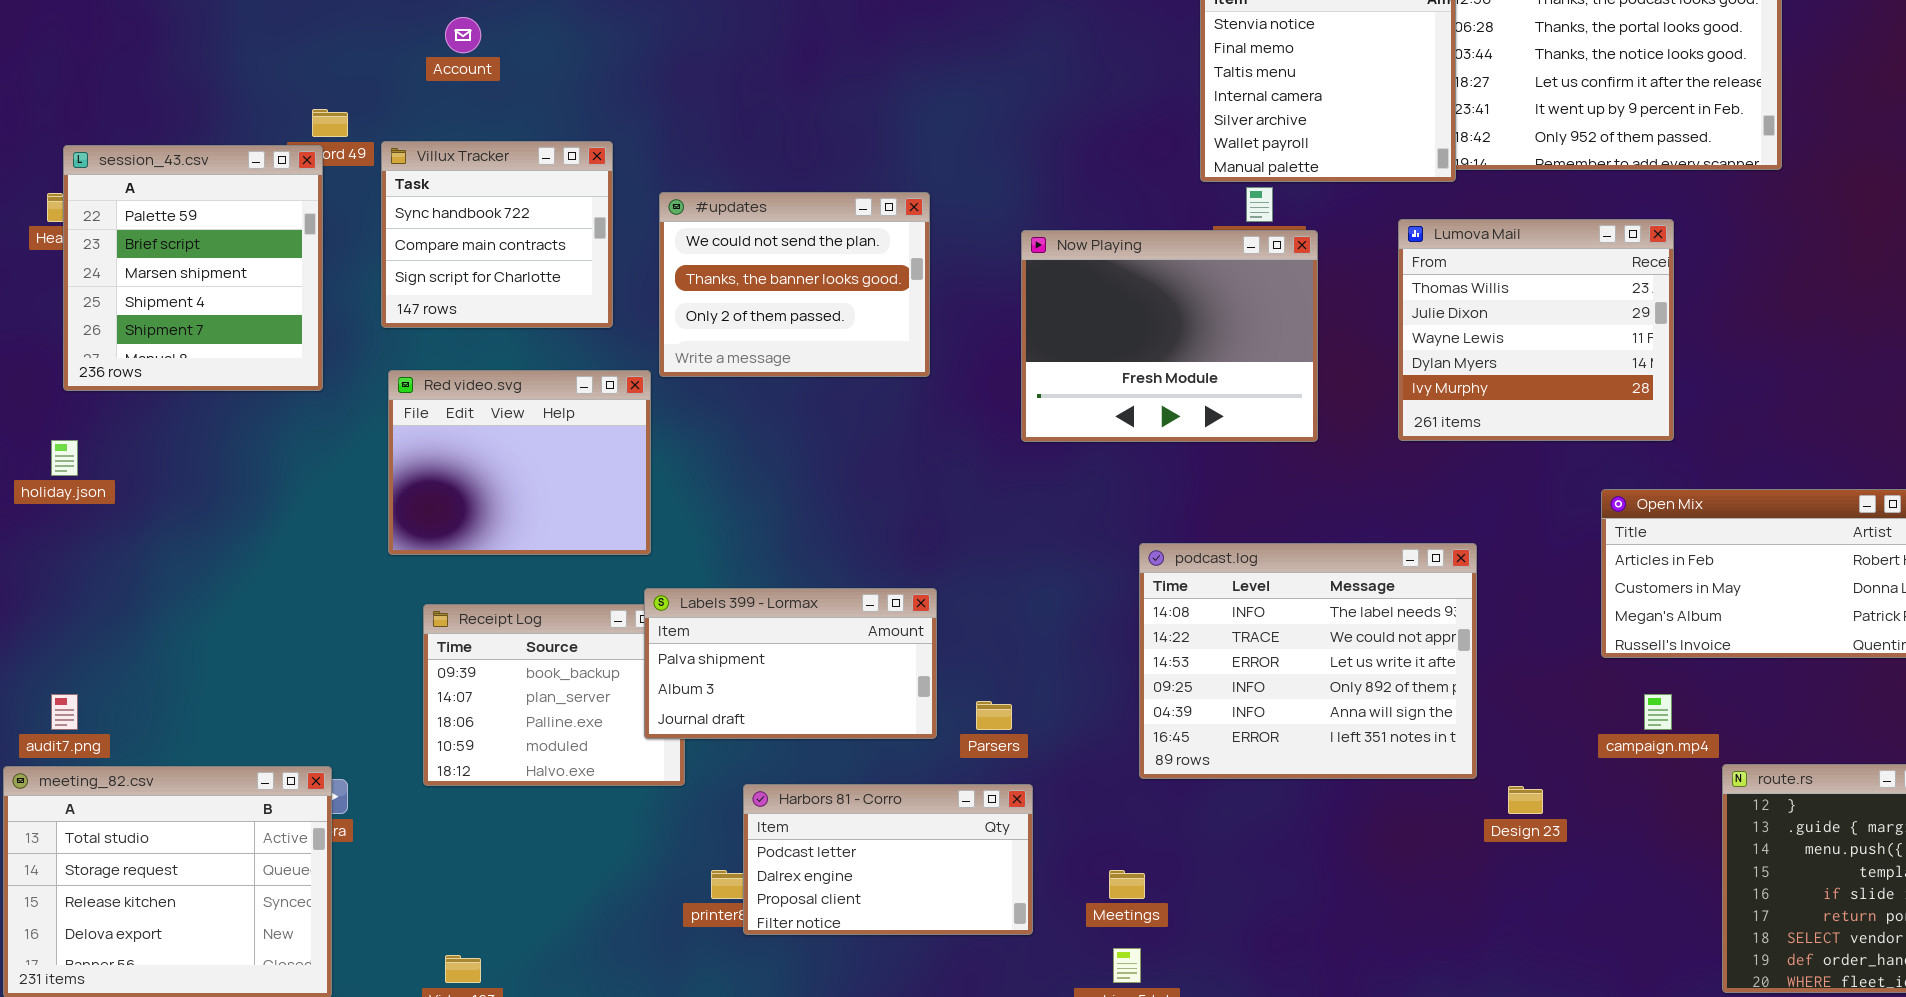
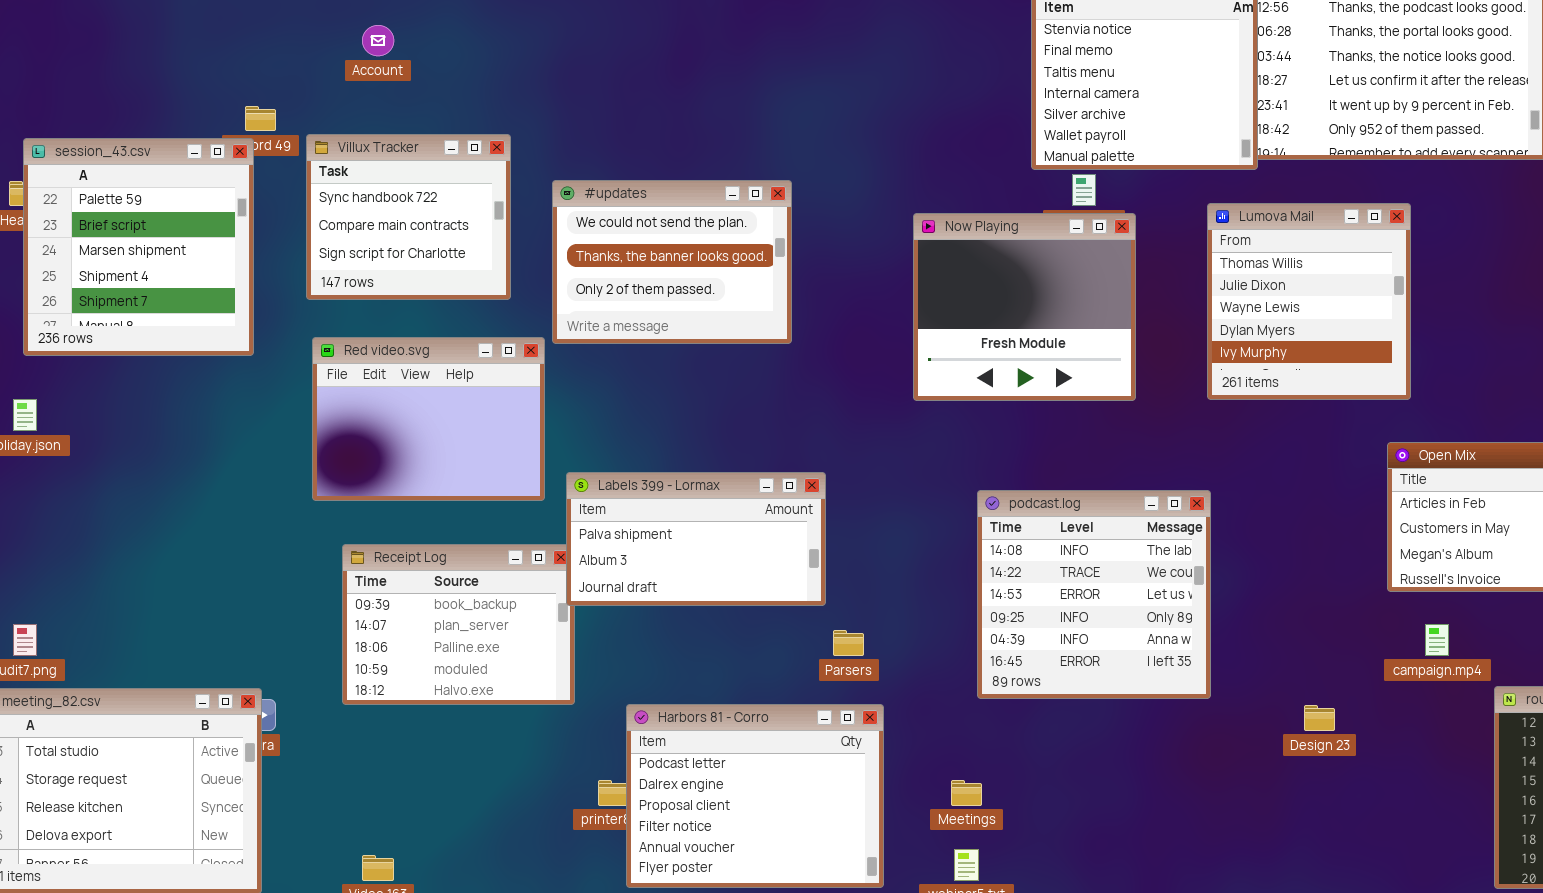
Lumova Mail: [1398,219,1674,441] -> [1207,203,1411,400], resized
Now Playing: [1021,230,1318,442] -> [913,213,1136,401], resized
podcast.log: [1139,543,1477,779] -> [977,490,1211,699], resized
Labels 399 - Lormax: [644,588,937,739] -> [566,472,826,606], moved
Harbors 81 - Corro: [743,784,1033,935] -> [626,704,884,888], resized

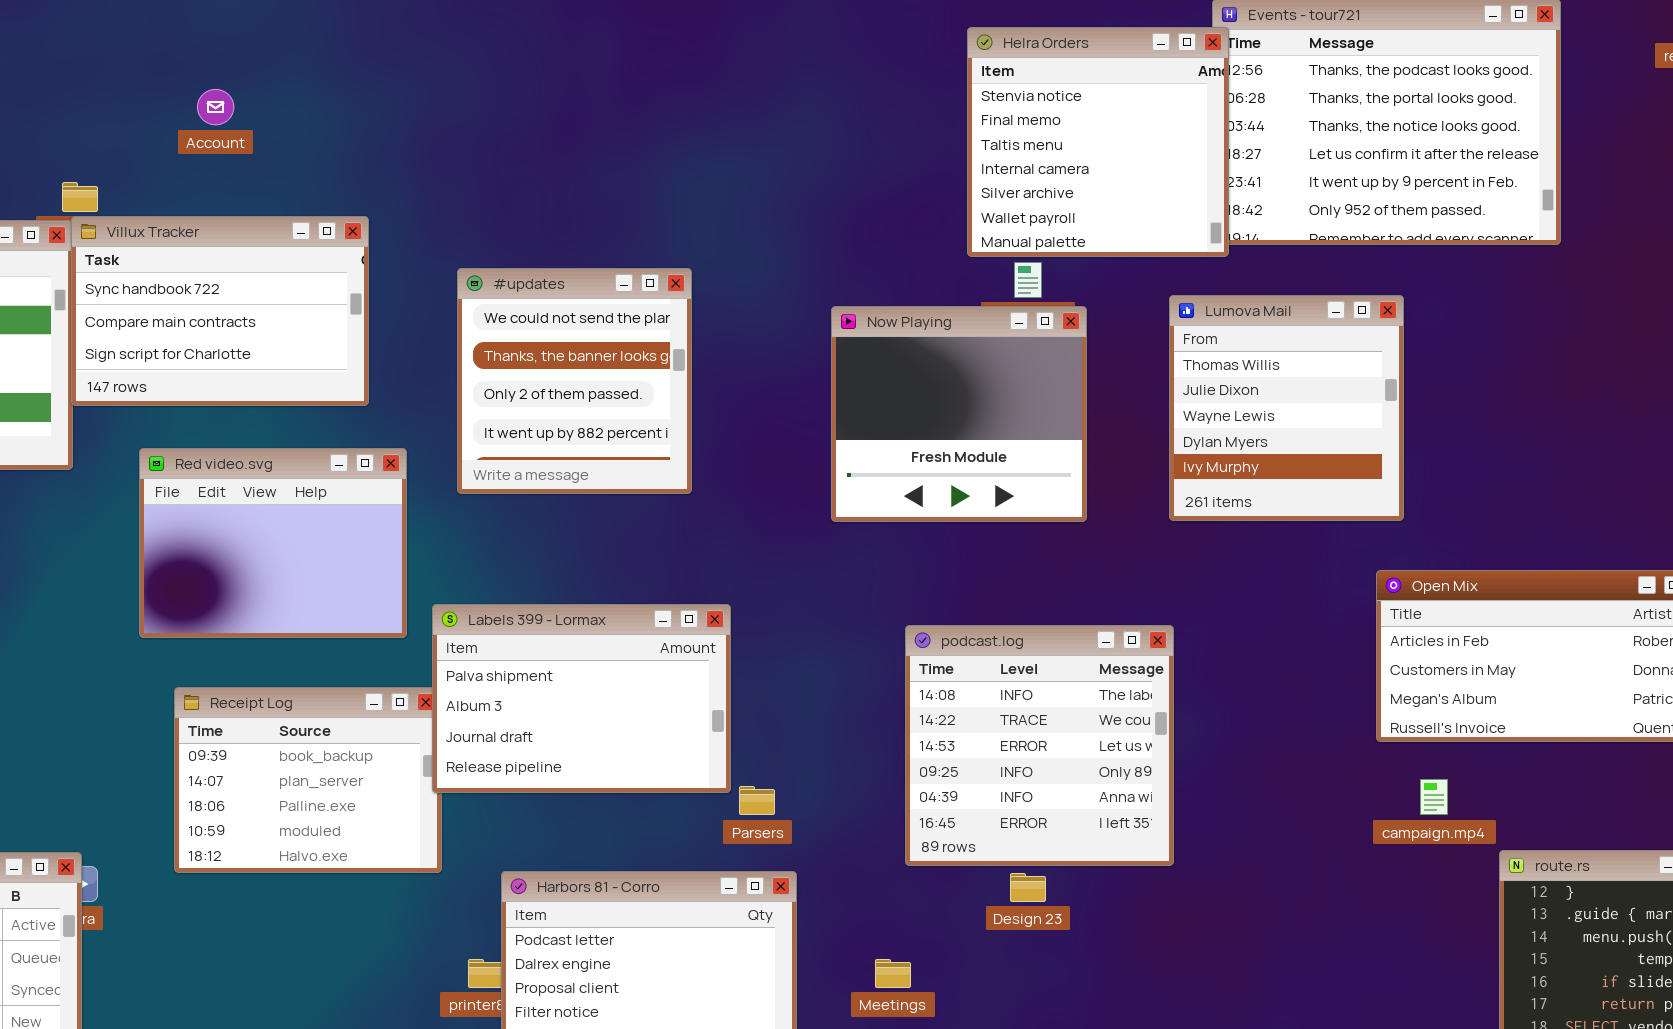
Villux Tracker: [306,134,511,300] -> [71,216,369,406], resized
#updates: [552,180,792,344] -> [457,268,692,494], resized
Labels 399 - Lormax: [566,472,826,606] -> [432,604,731,793], resized
Design 23: [1304,705,1335,731] -> [1010,873,1046,902], moved

